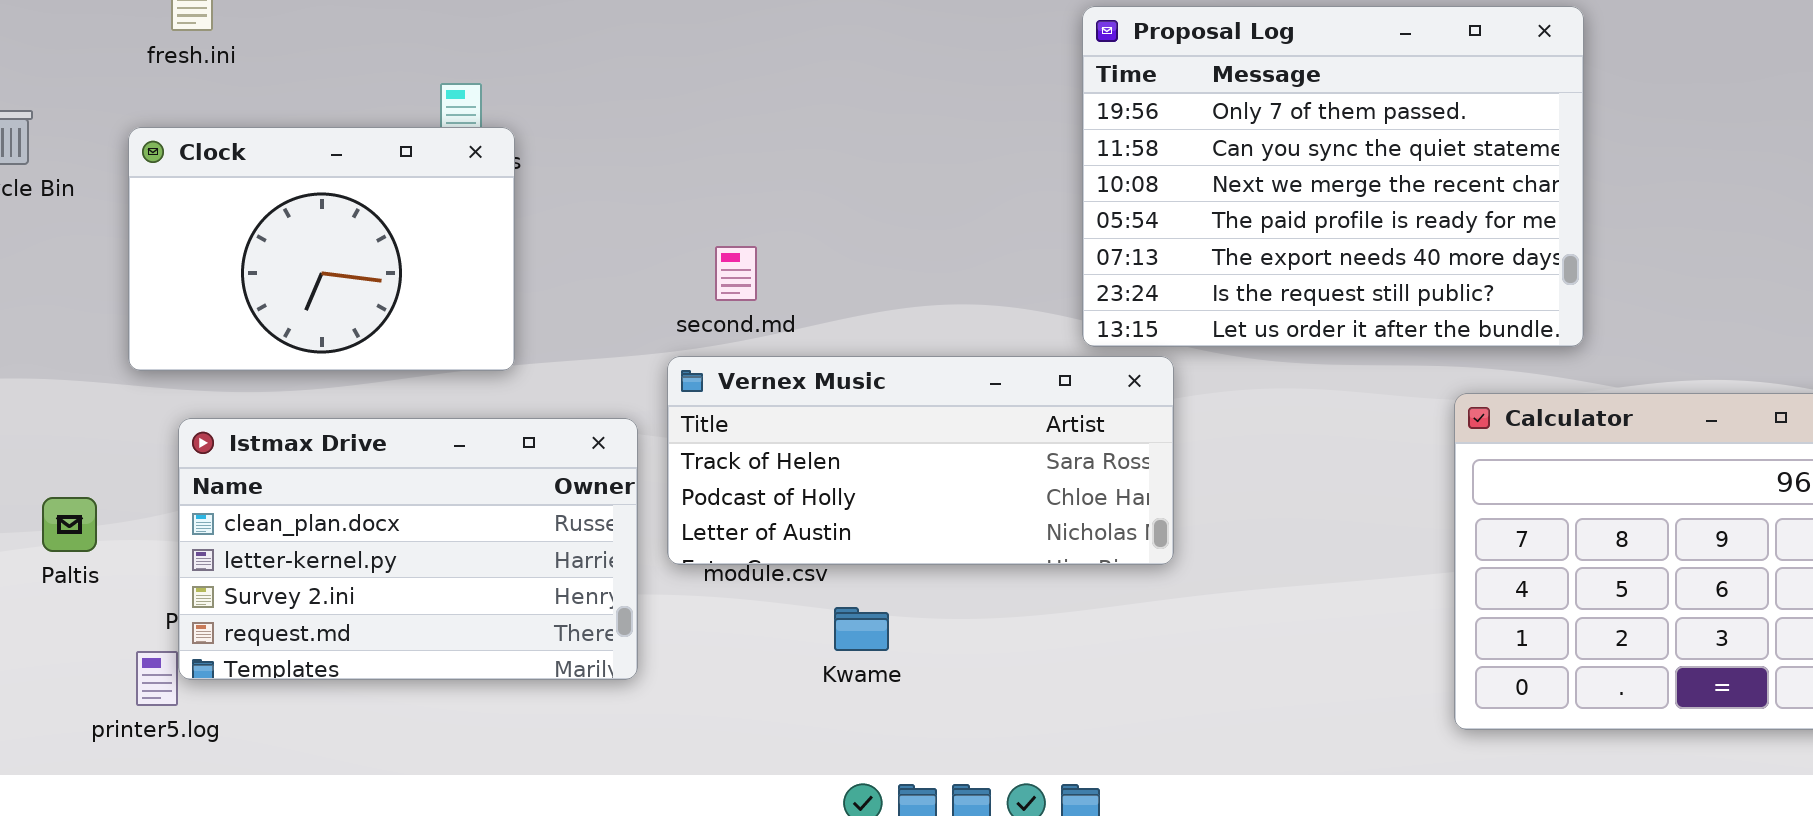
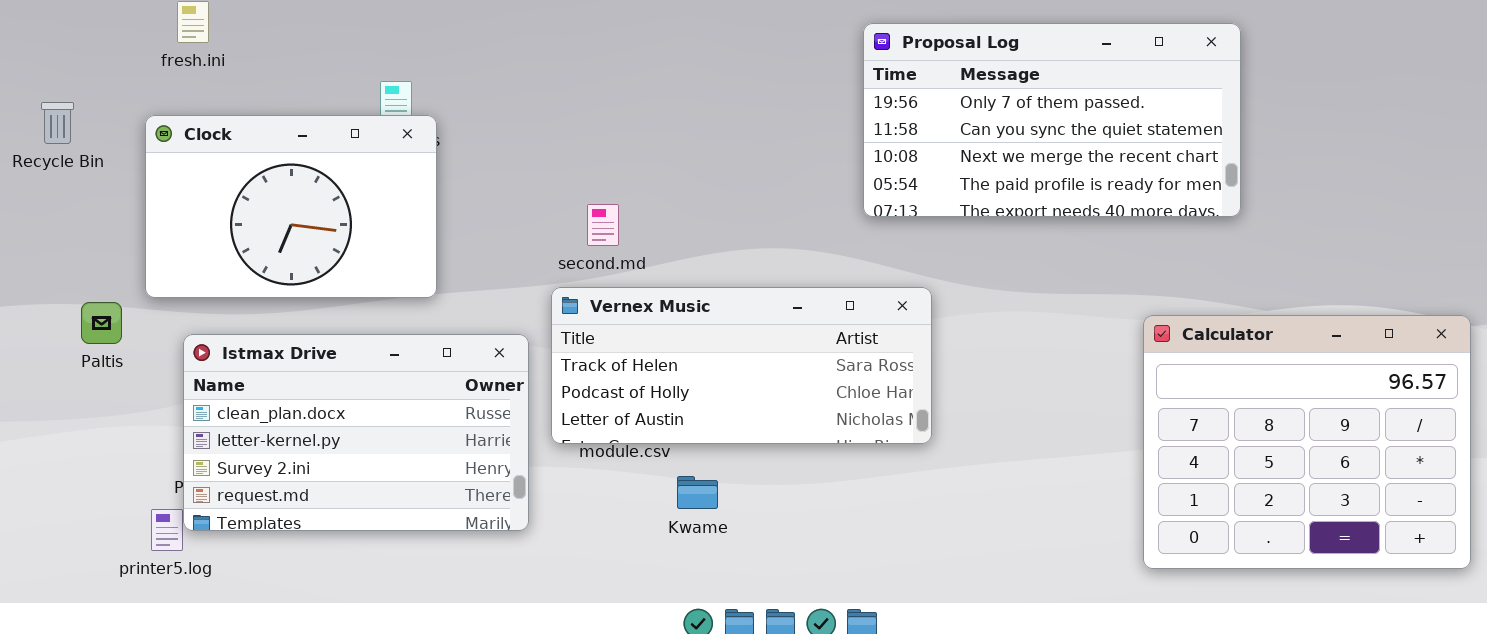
Proposal Log: [1082,6,1584,347] -> [863,23,1241,217], resized
Paltis: [42,497,97,552] -> [81,302,122,344], moved

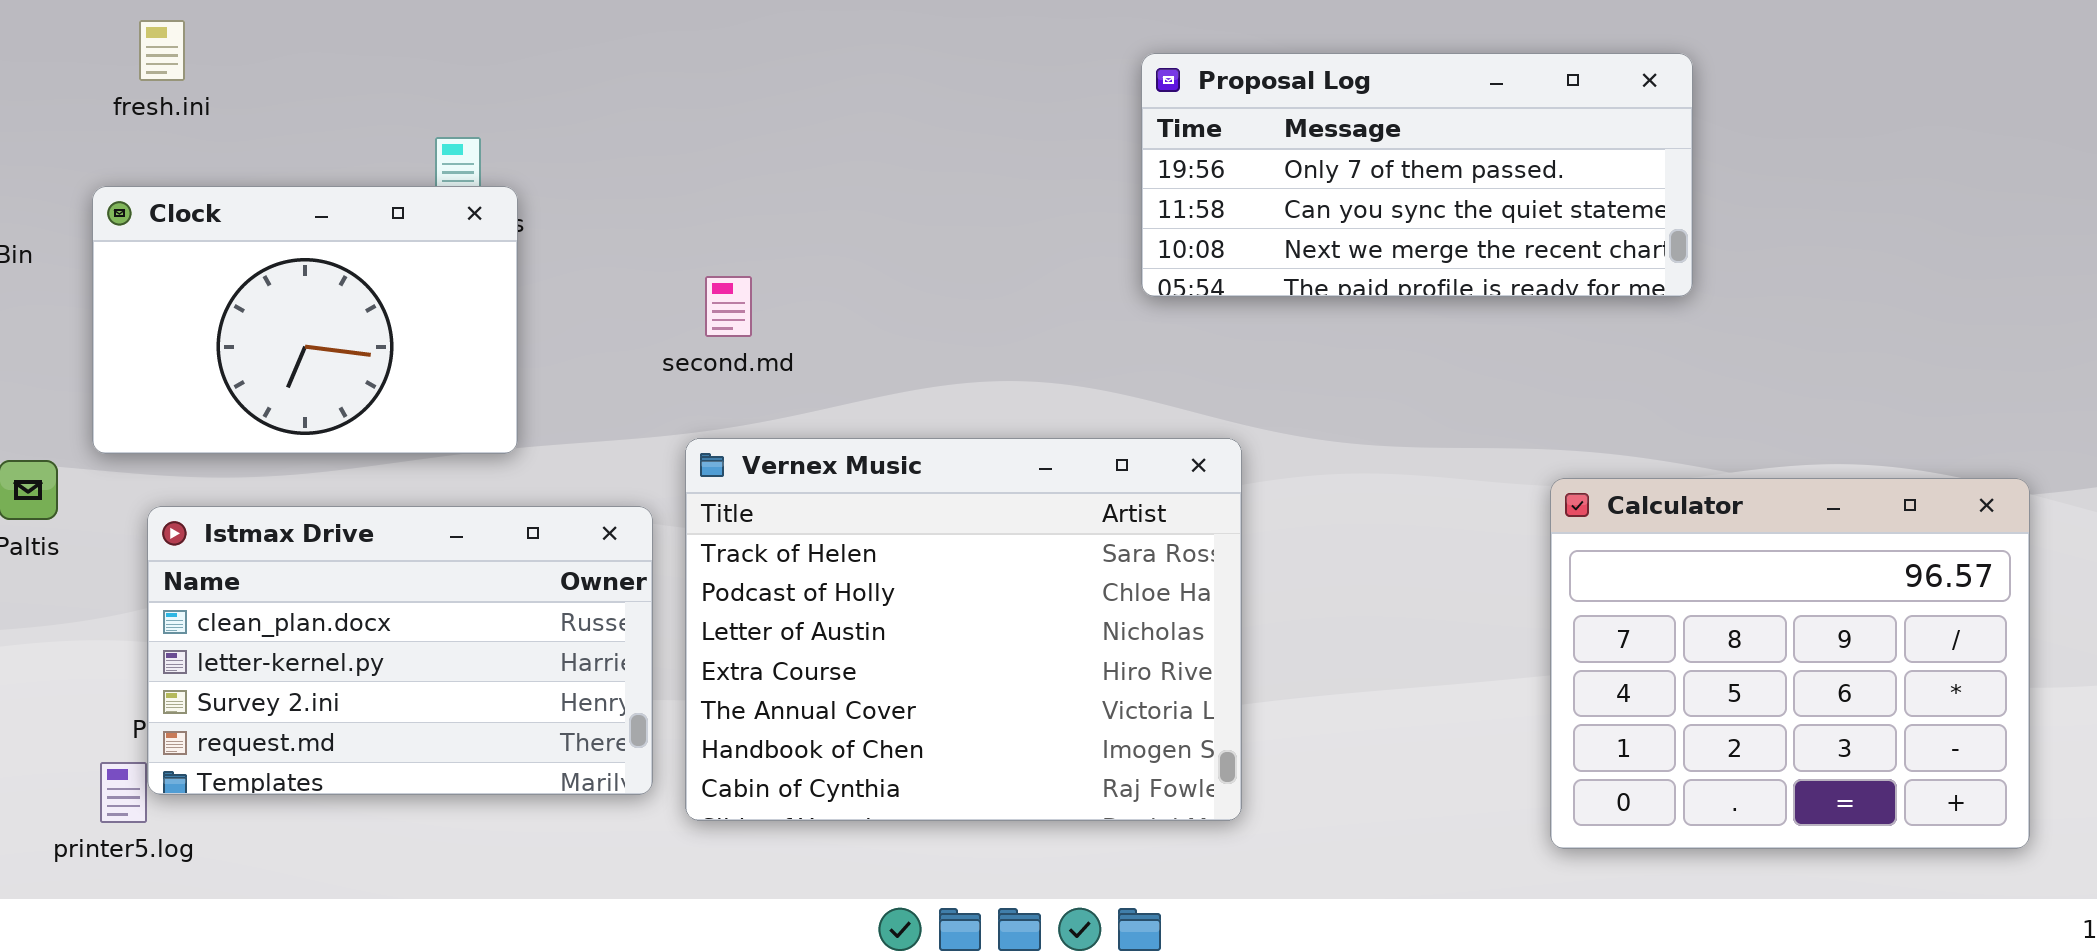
Proposal Log: [863,23,1241,217] -> [1141,53,1693,297], resized
second.md: [587,204,619,246] -> [705,276,752,337], moved
Vernex Music: [551,287,932,444] -> [685,438,1242,821], resized

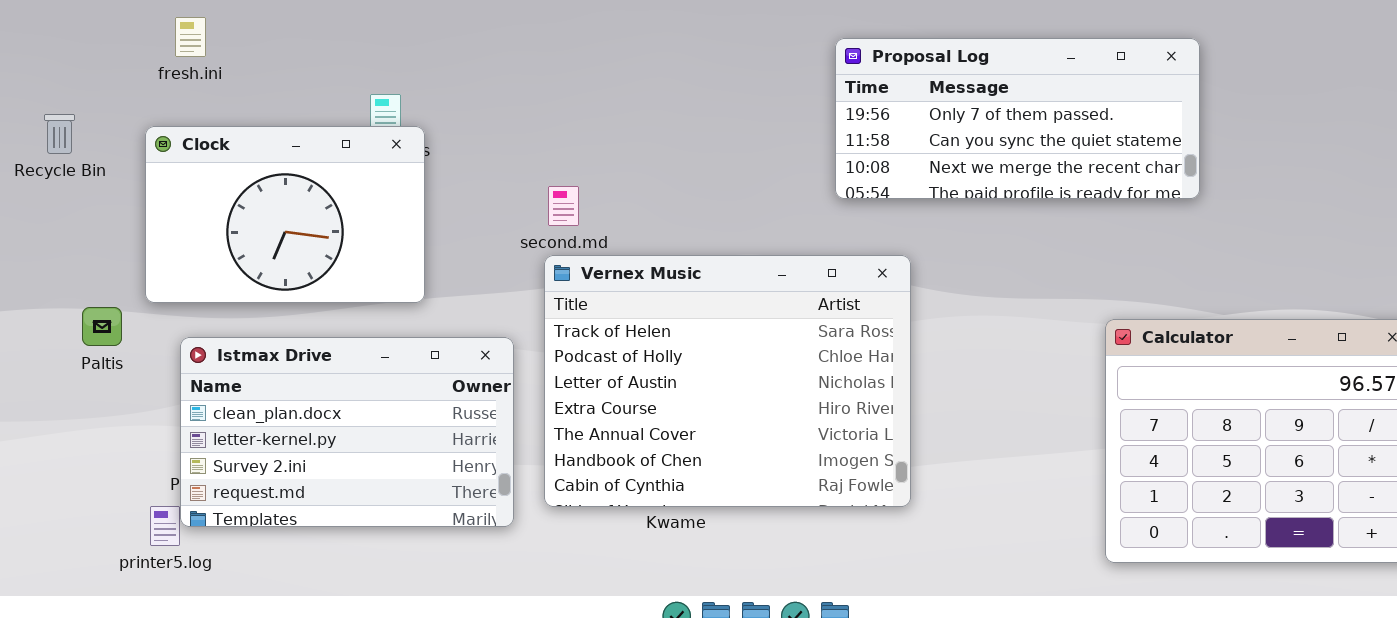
Vernex Music: [685,438,1242,821] -> [544,255,911,507], moved

